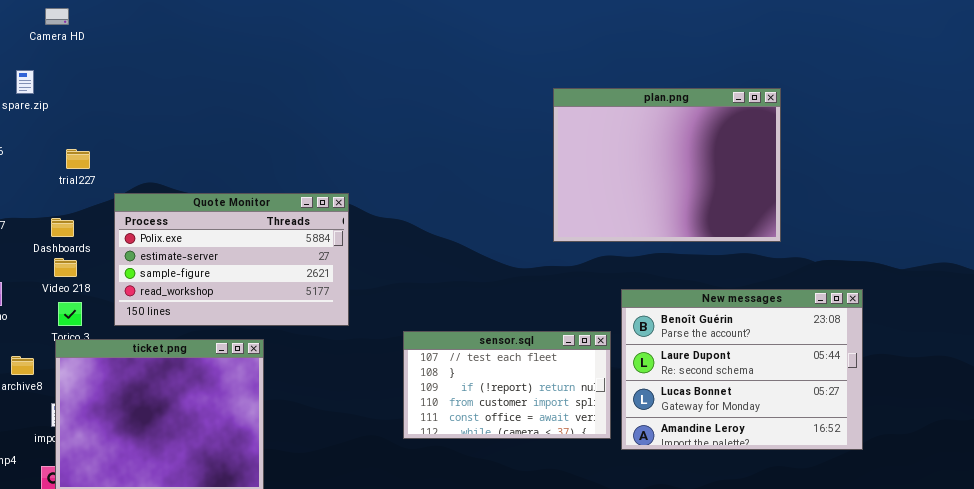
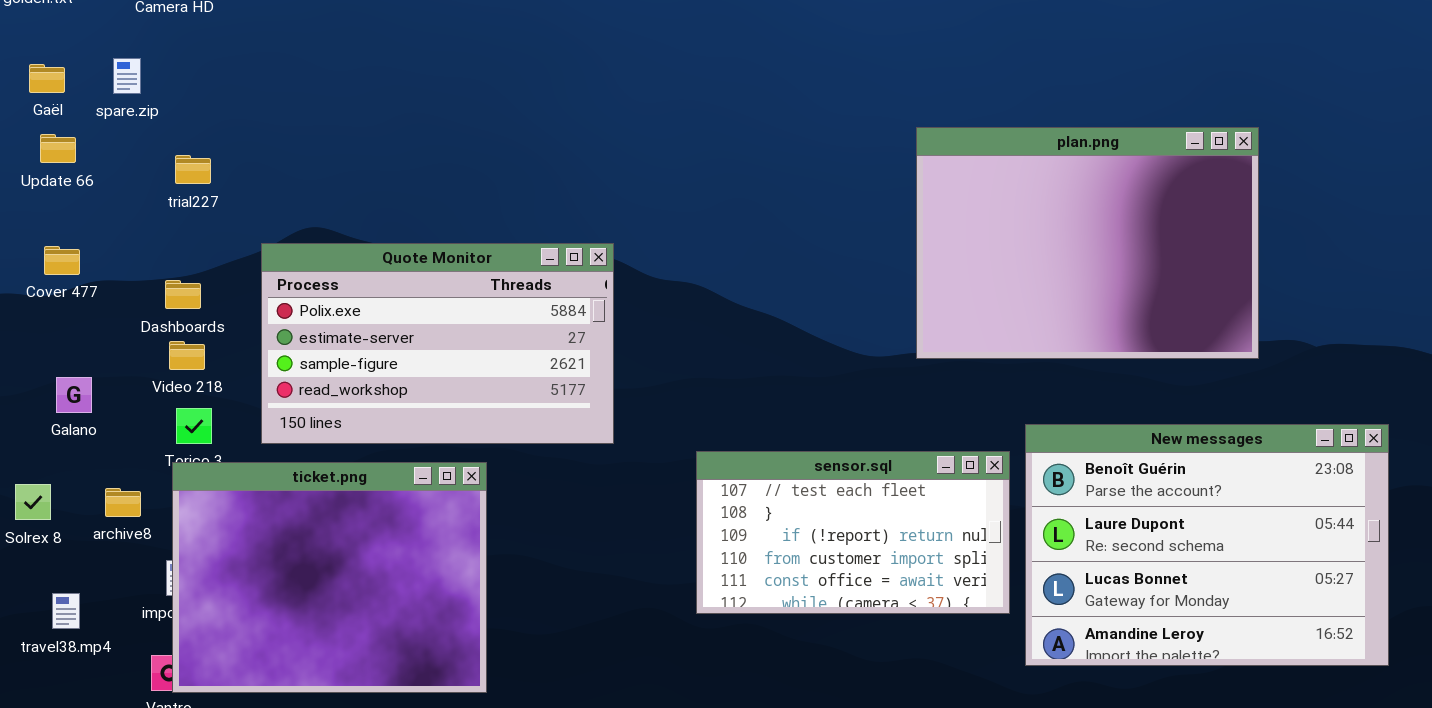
plan.png: [553,88,781,242] -> [916,127,1259,359], moved
trial227: [66,149,90,169] -> [175,155,211,184], moved
New messages: [621,289,863,450] -> [1025,424,1389,666], moved

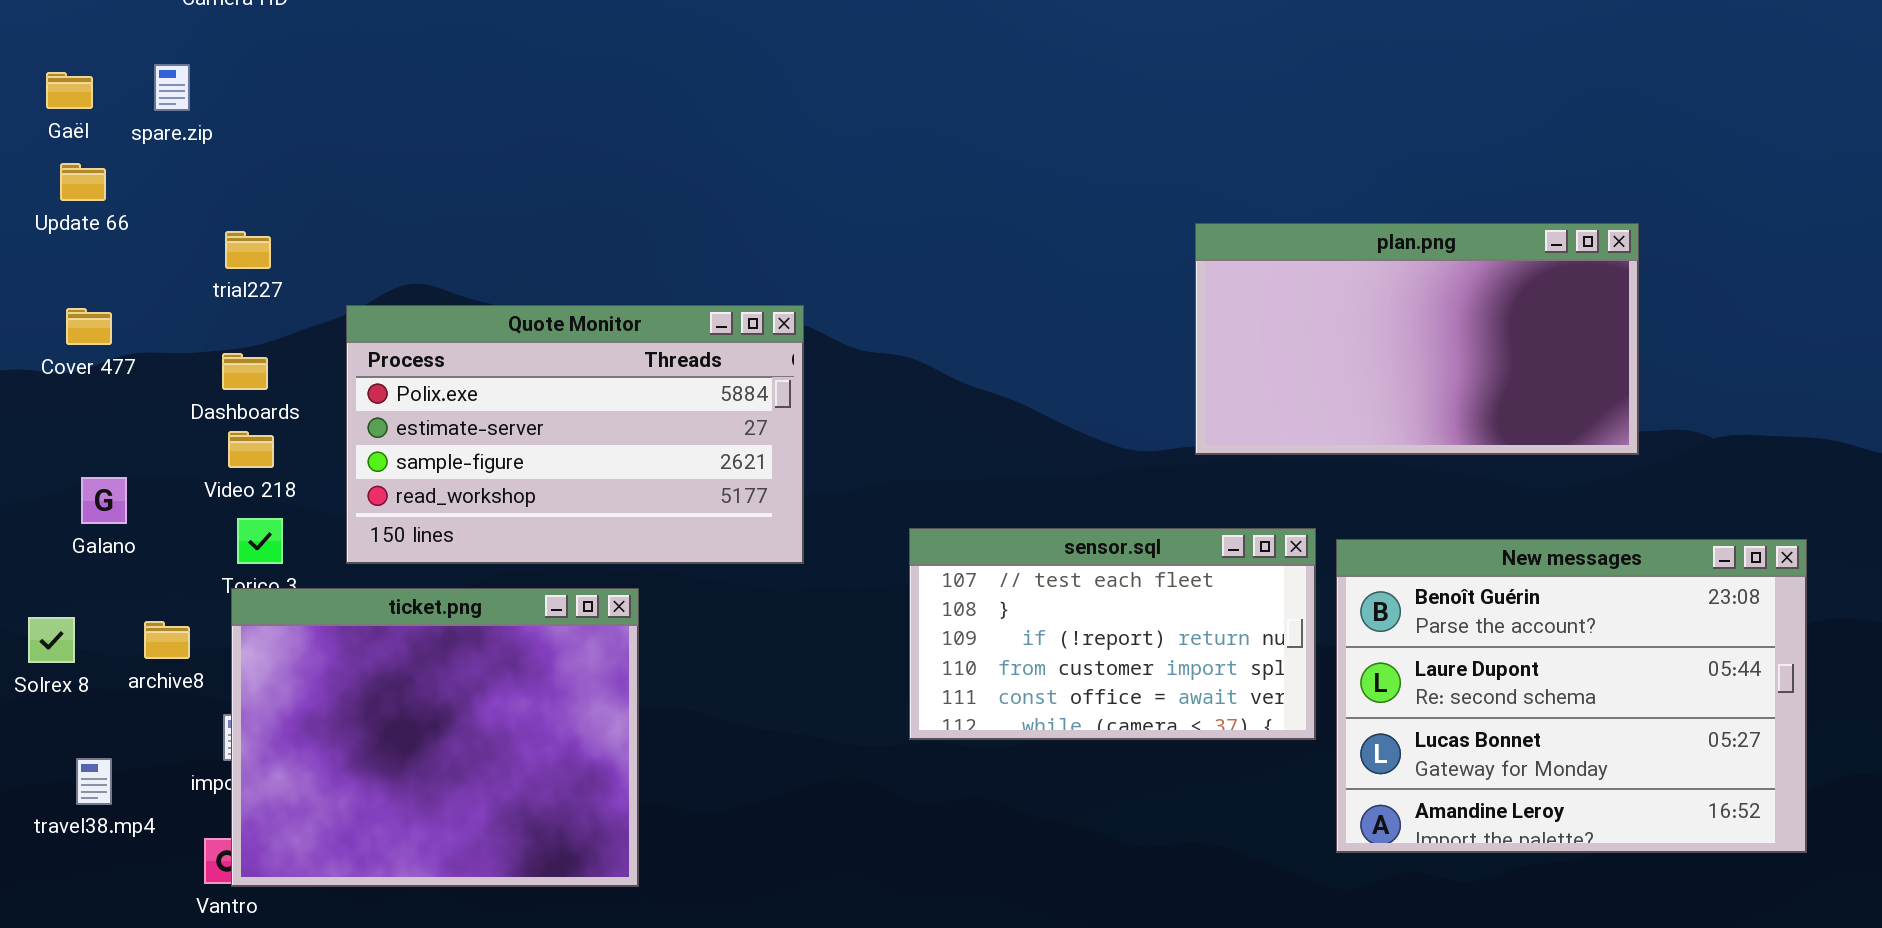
plan.png: [916,127,1259,359] -> [1195,223,1639,455], resized
trial227: [175,155,211,184] -> [225,231,271,269], moved
sensor.sql: [696,451,1010,614] -> [909,528,1316,740], moved

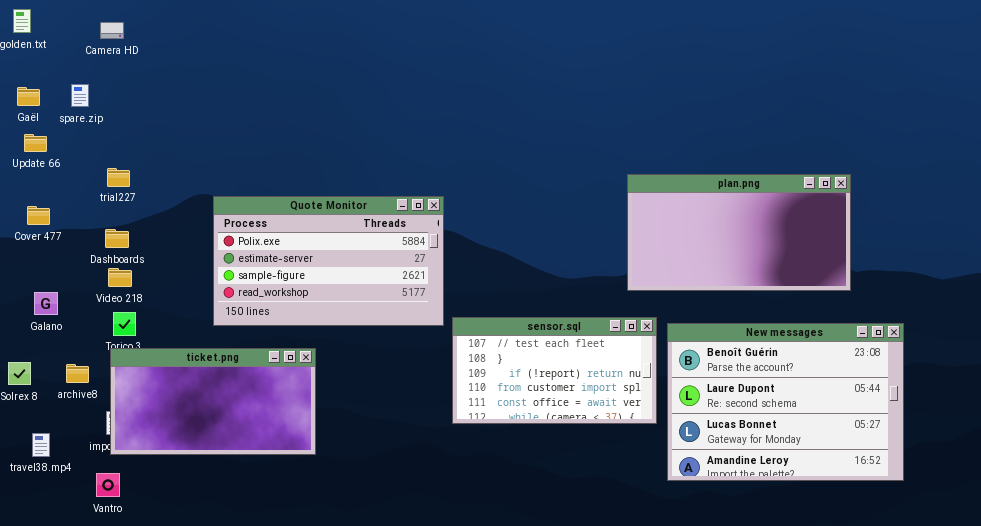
plan.png: [1195,223,1639,455] -> [627,174,851,291], moved
Quote Monitor: [346,305,804,564] -> [213,196,444,326], moved
ticket.png: [231,588,639,887] -> [110,348,316,455], resized

